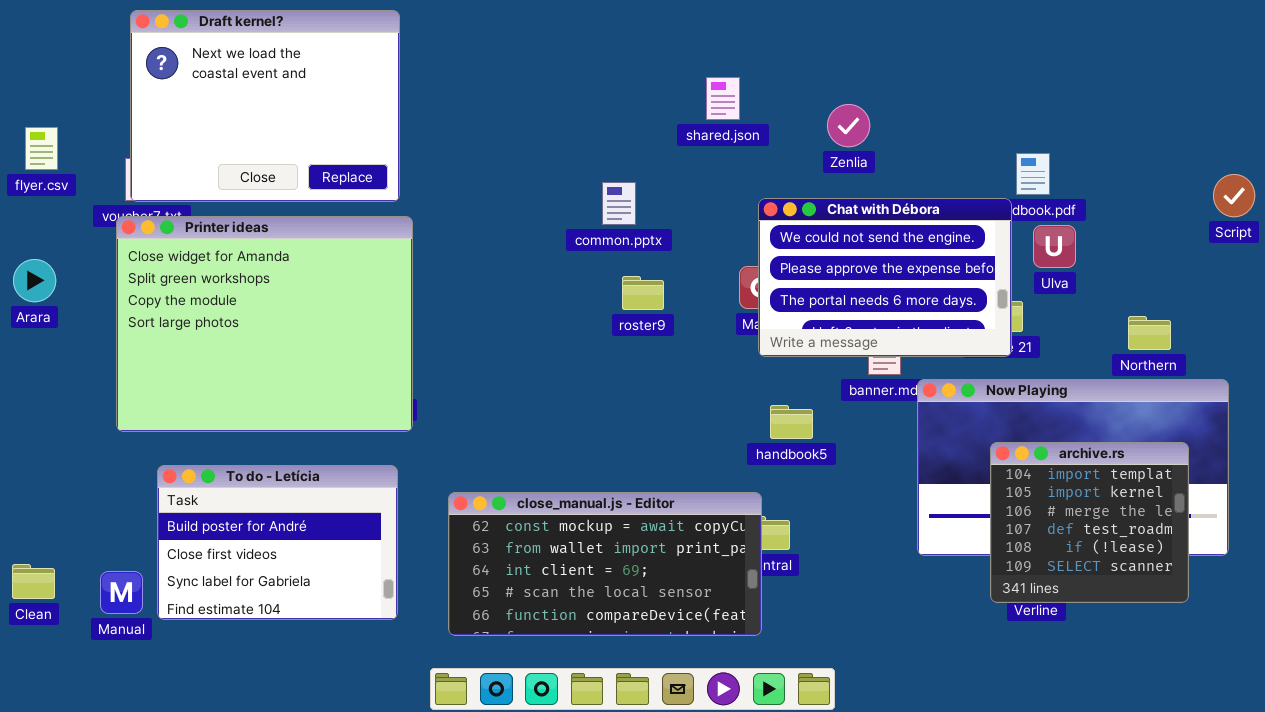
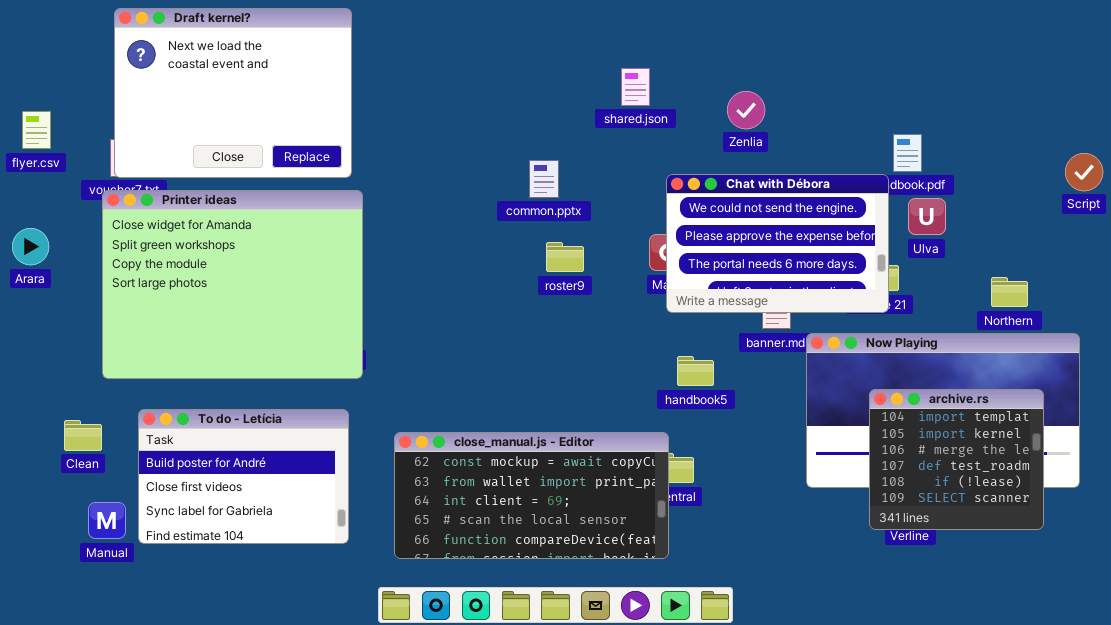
Clean: [12,564,55,599] -> [64,420,102,451], moved

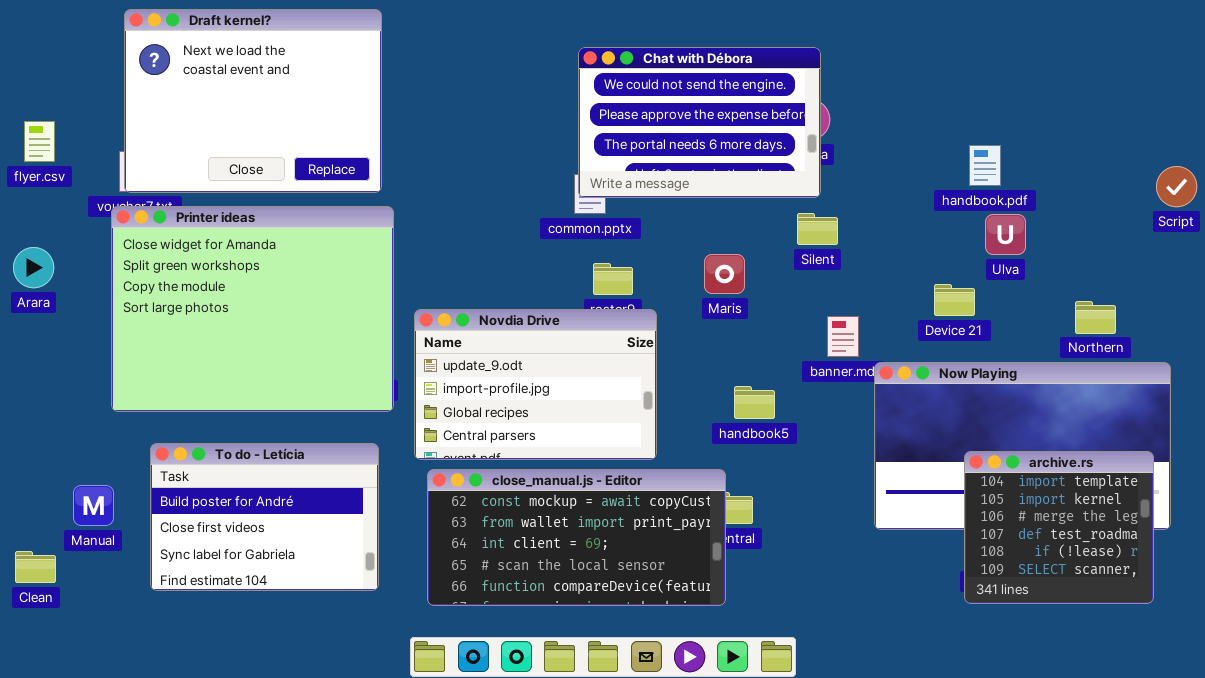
Chat with Débora: [666,174,889,313] -> [578,47,821,198], moved
Novdia Drive: none -> [414,309,657,460], opened
archive.rs: [869,389,1044,530] -> [964,451,1154,604], moved
Clean: [64,420,102,451] -> [15,551,56,583], moved
Manual: [88,502,126,539] -> [73,485,114,526], moved

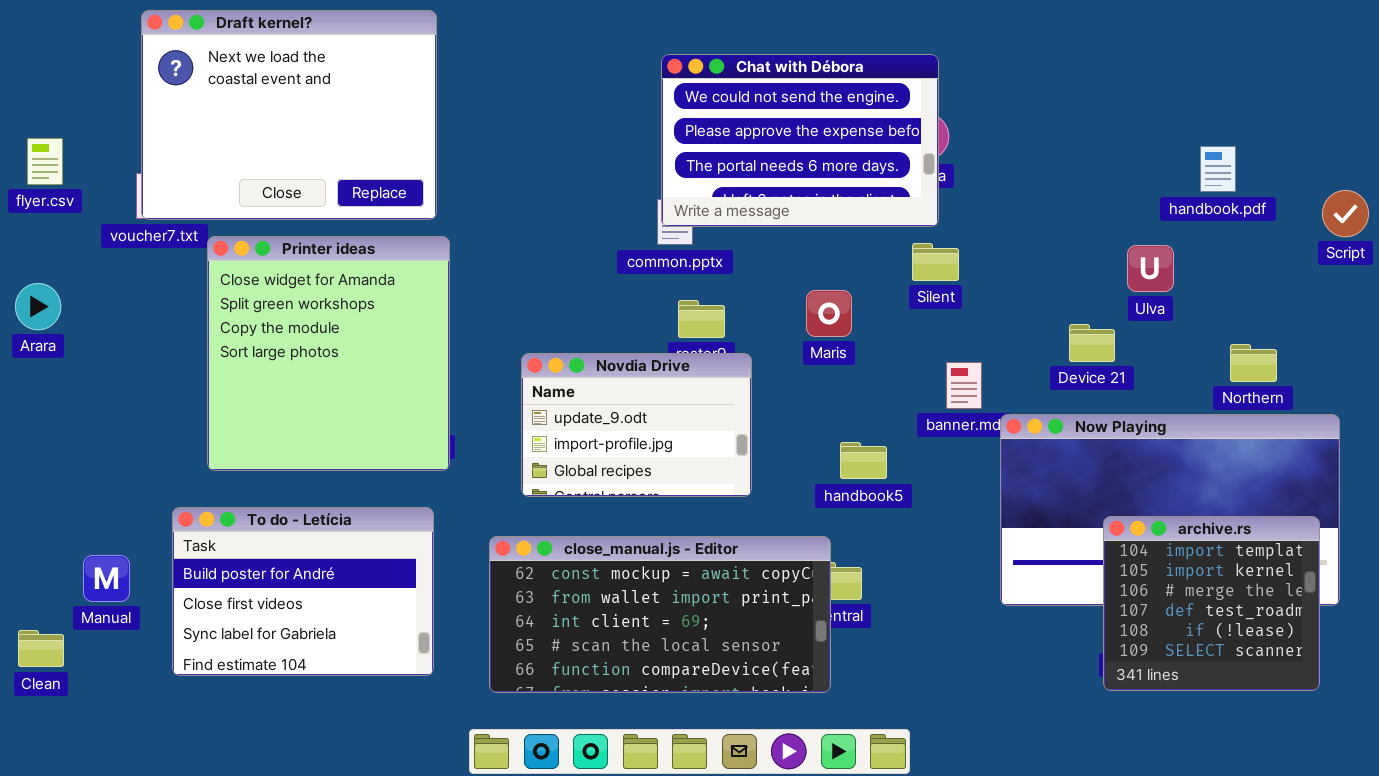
handbook.pdf: [969,145,1001,186] -> [1200,146,1236,192], moved
Printer ideas: [111,206,394,412] -> [207,236,450,471], resized
Novdia Drive: [414,309,657,460] -> [521,353,752,497], resized

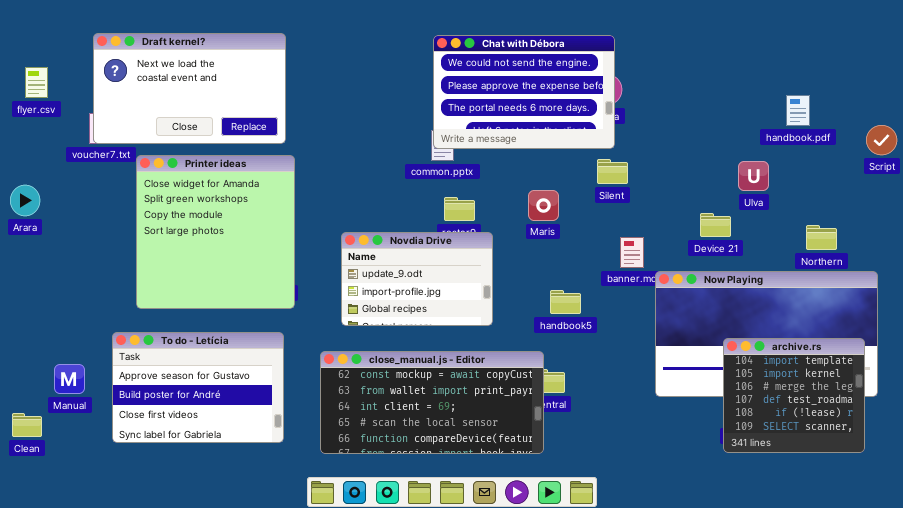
Draft kernel?: [141,10,437,220] -> [93,33,286,144], resized
flyer.csv: [27,138,63,185] -> [25,67,48,98], moved
To do - Letícia: [172,507,434,676] -> [112,332,284,443], scrolled up 1 row

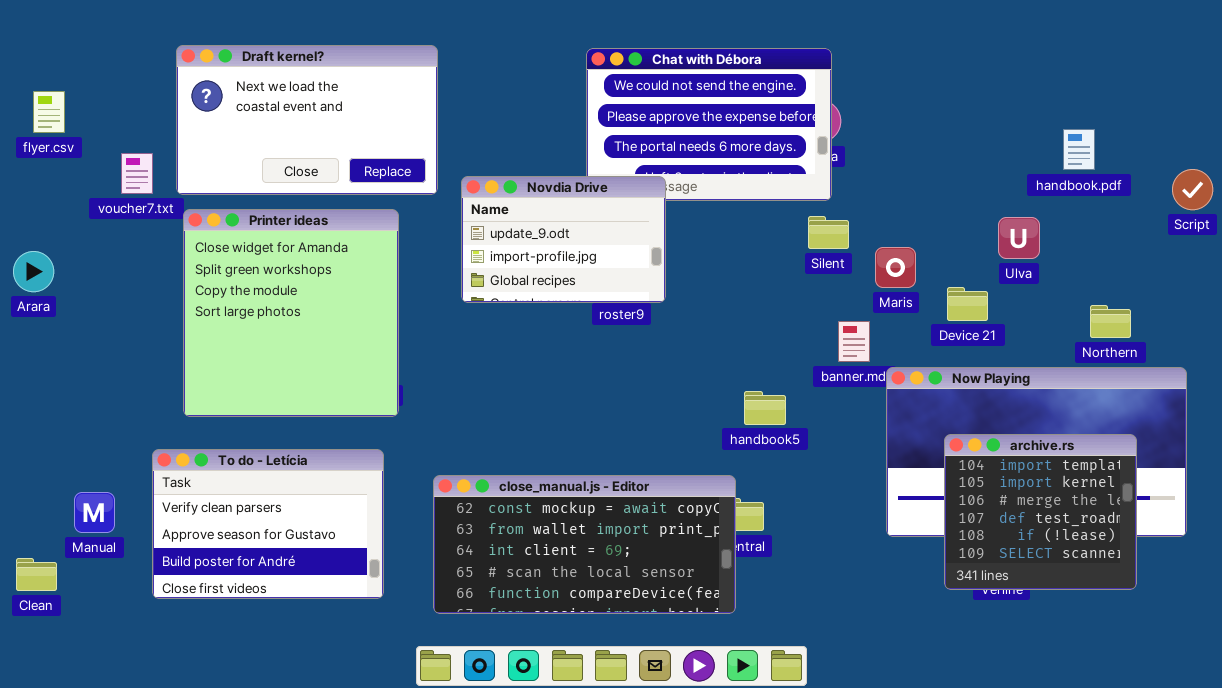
Draft kernel?: [93,33,286,144] -> [176,45,438,195], moved
Maris: [528,190,559,221] -> [875,247,916,288], moved
Novdia Drive: [341,232,493,326] -> [461,176,666,303], moved
To do - Letícia: [112,332,284,443] -> [152,449,384,599], scrolled up 1 row
archive.rs: [723,338,865,453] -> [944,434,1137,590], moved

